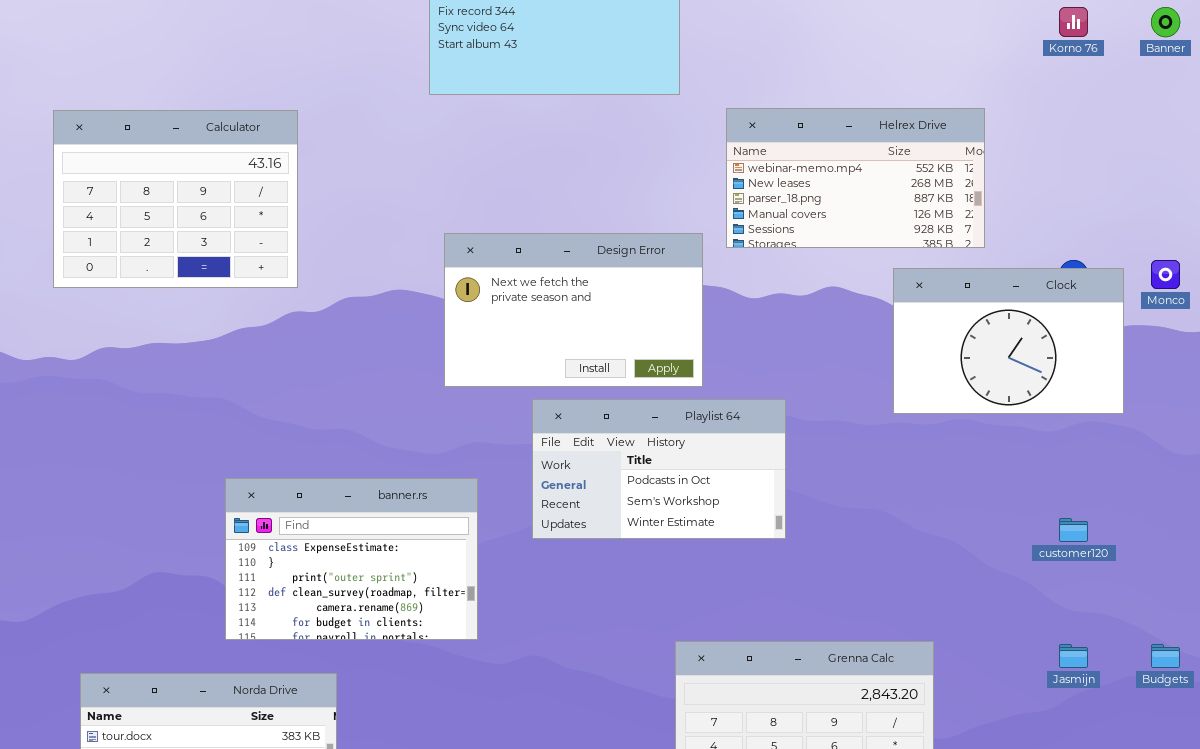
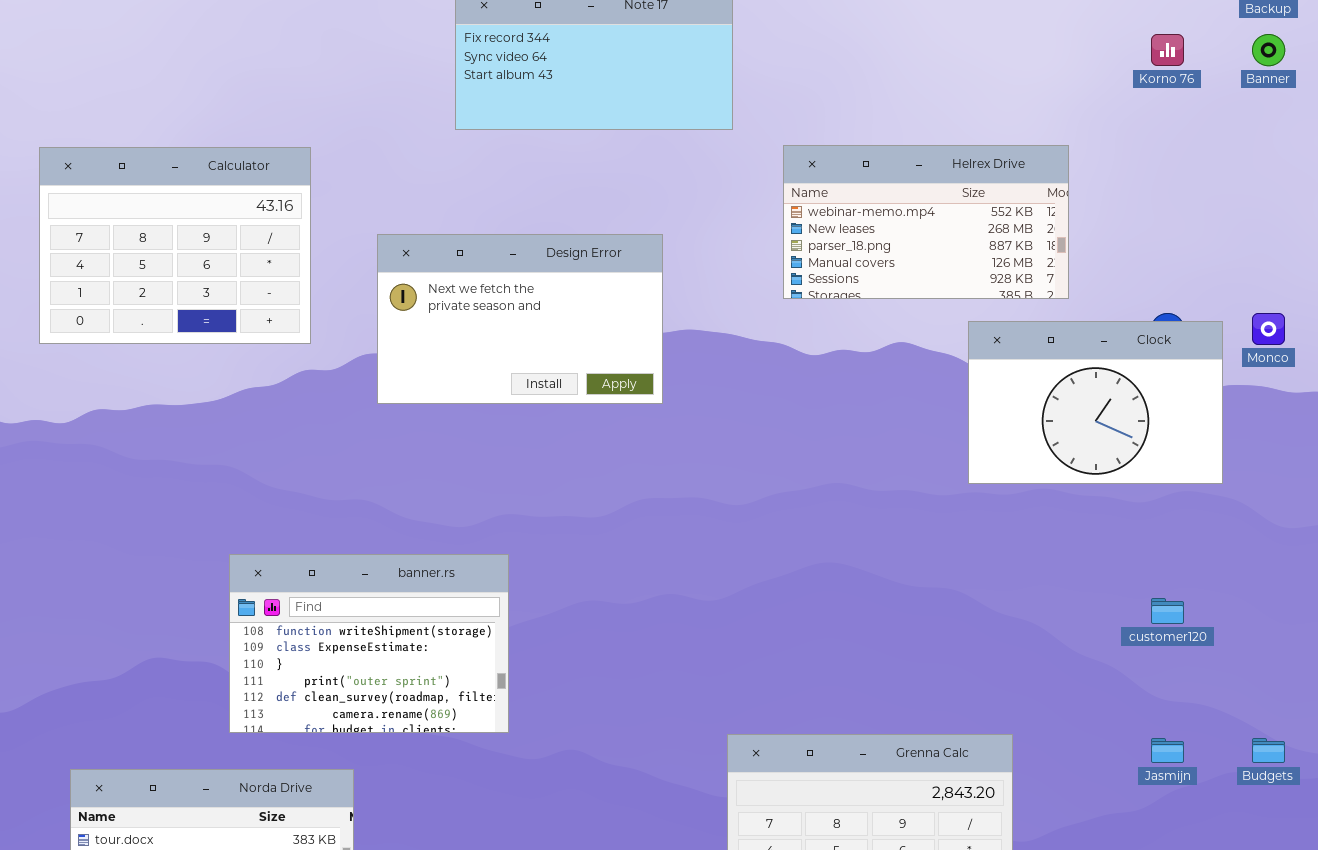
Design Error: [444,233,703,387] -> [377,234,663,404], moved
Playlist 64: [532,399,786,539] -> none, closed
banner.rs: [225,478,478,640] -> [229,554,509,733], scrolled up 1 row

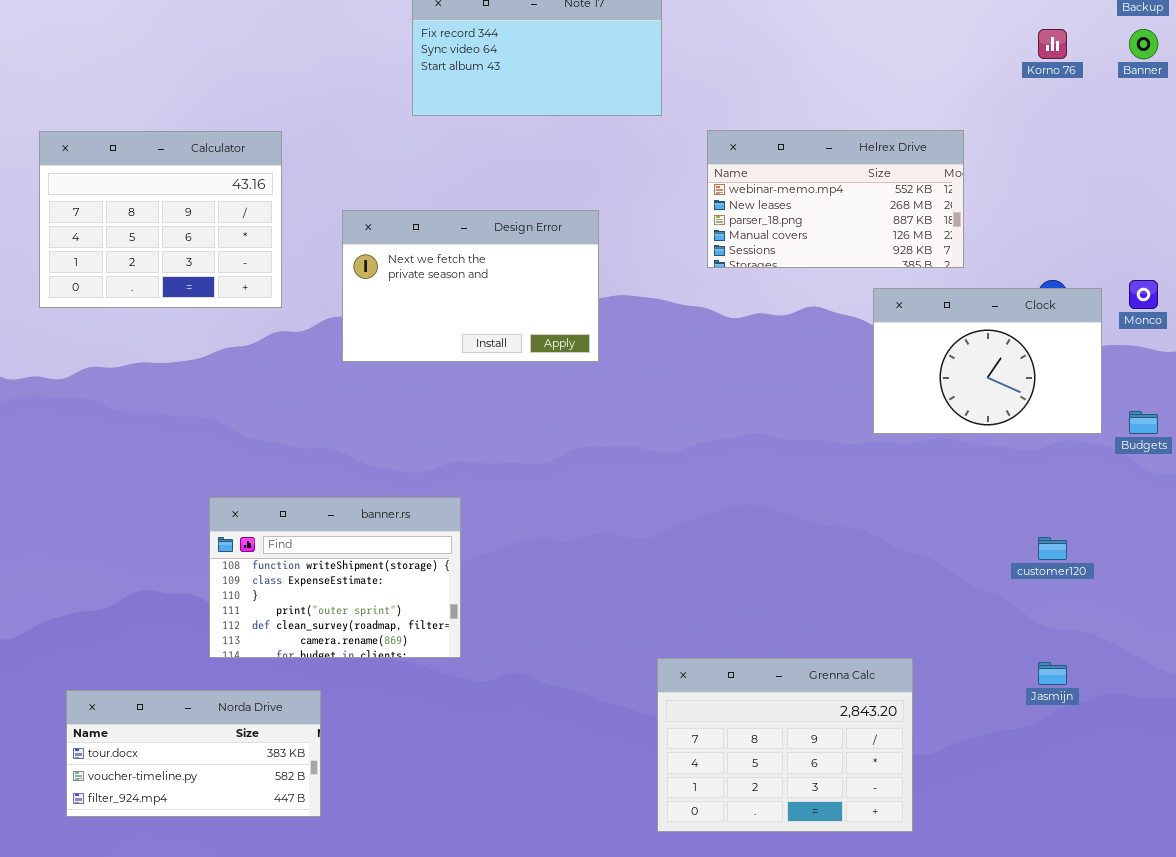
Budgets: [1252,738,1285,763] -> [1129,411,1158,434], moved

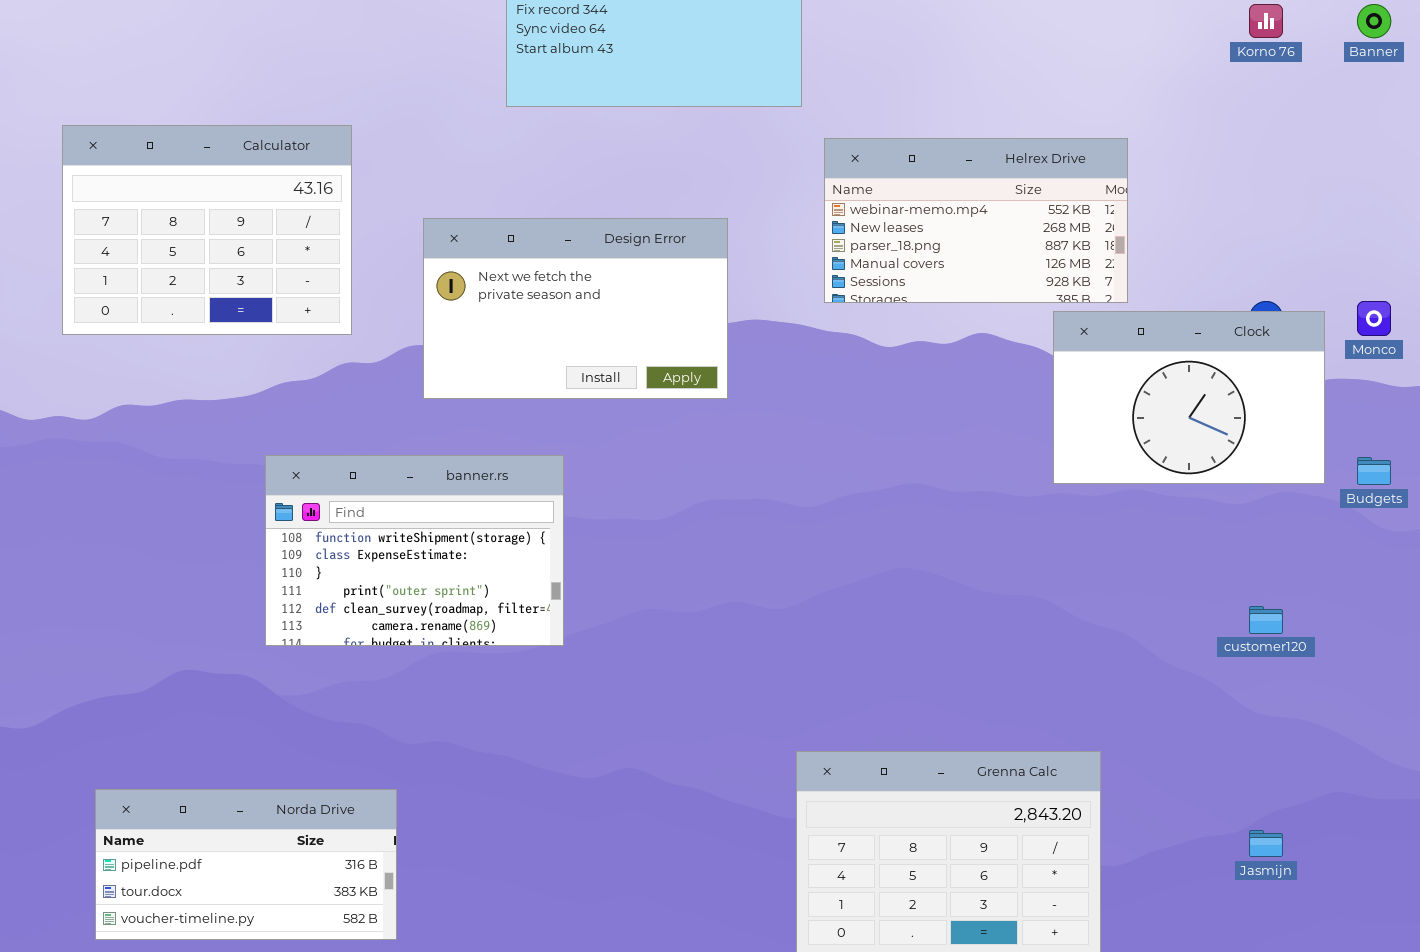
Helrex Drive: [707,130,964,268] -> [824,138,1128,303], moved
banner.rs: [209,497,461,658] -> [265,455,564,646], moved
Jasmijn: [1038,662,1067,685] -> [1249,830,1283,857], moved
Norda Drive: [66,690,321,817] -> [95,789,397,940], scrolled up 1 row

